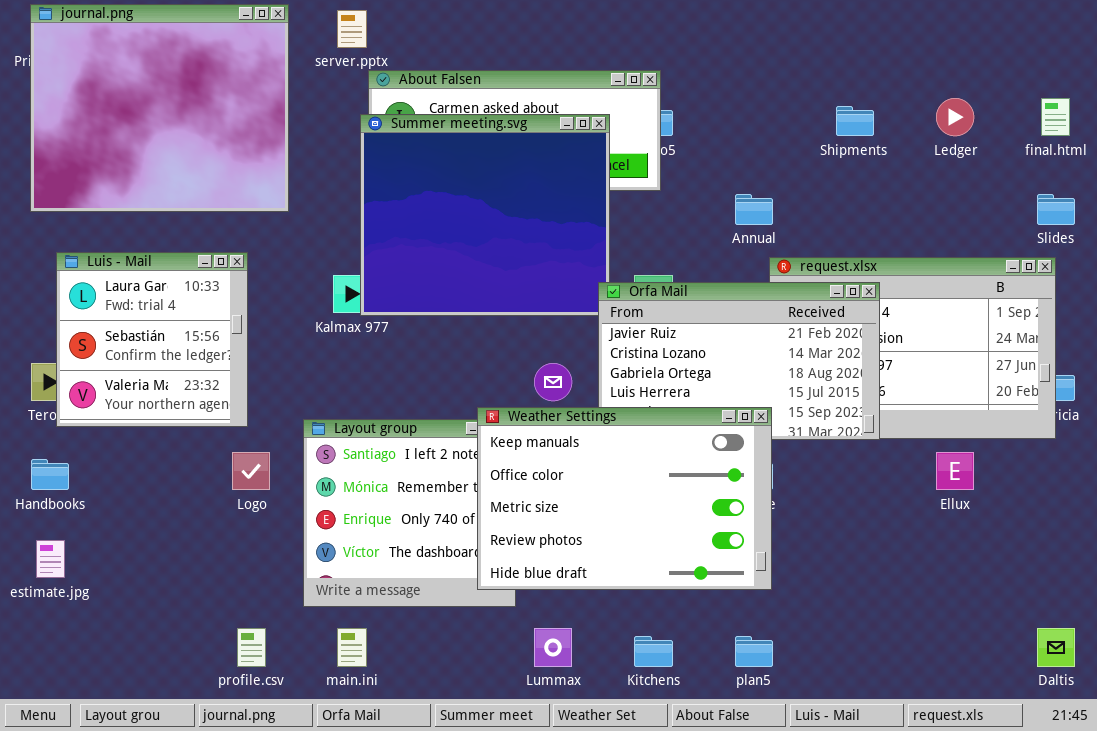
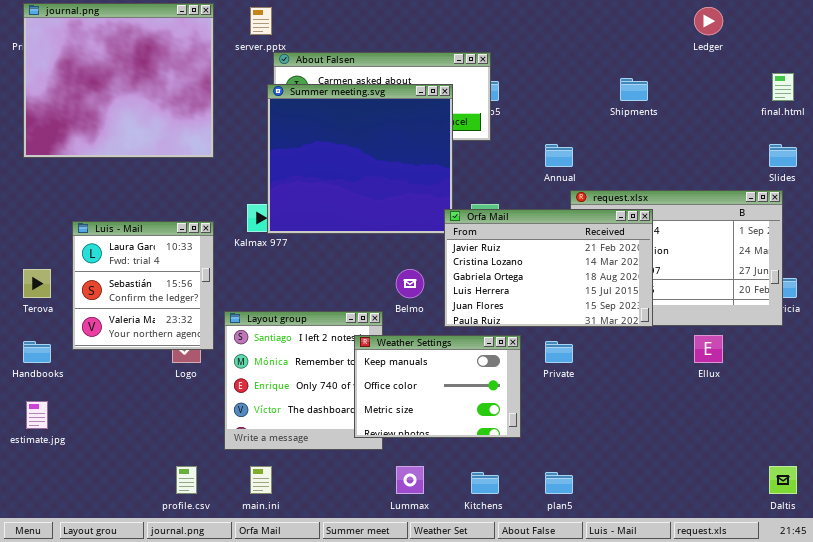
Ledger: [936,98,974,136] -> [694,7,723,35], moved
Luis - Mail: [56,252,248,427] -> [72,221,214,350], moved
Weather Settings: [477,407,772,590] -> [354,335,521,438], resized

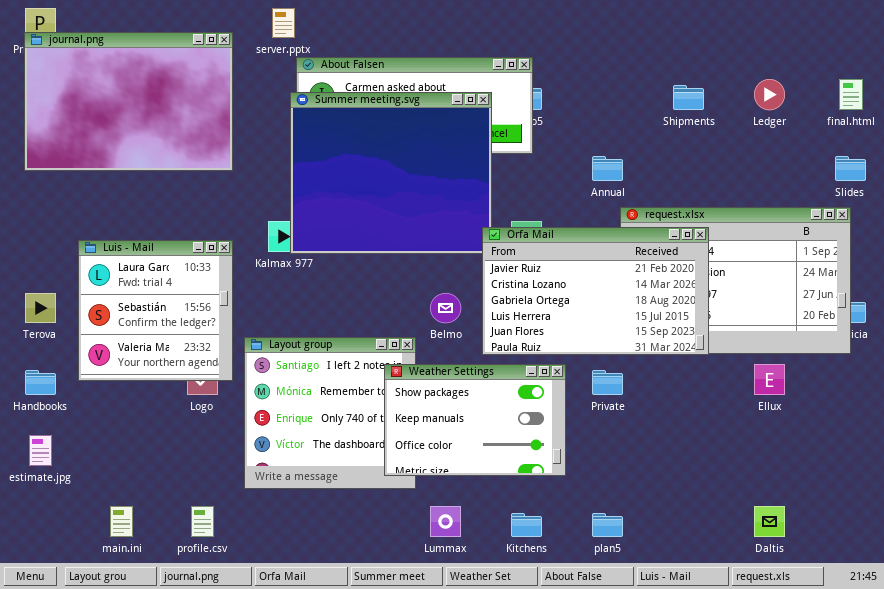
journal.png: [23,3,214,158] -> [24,32,233,171], resized
Ledger: [694,7,723,35] -> [754,79,785,110], moved
Weather Settings: [354,335,521,438] -> [384,364,566,476], scrolled up 1 row
main.ini: [250,466,272,494] -> [110,506,133,537], moved
Daltis: [769,466,797,494] -> [754,506,785,537], moved

